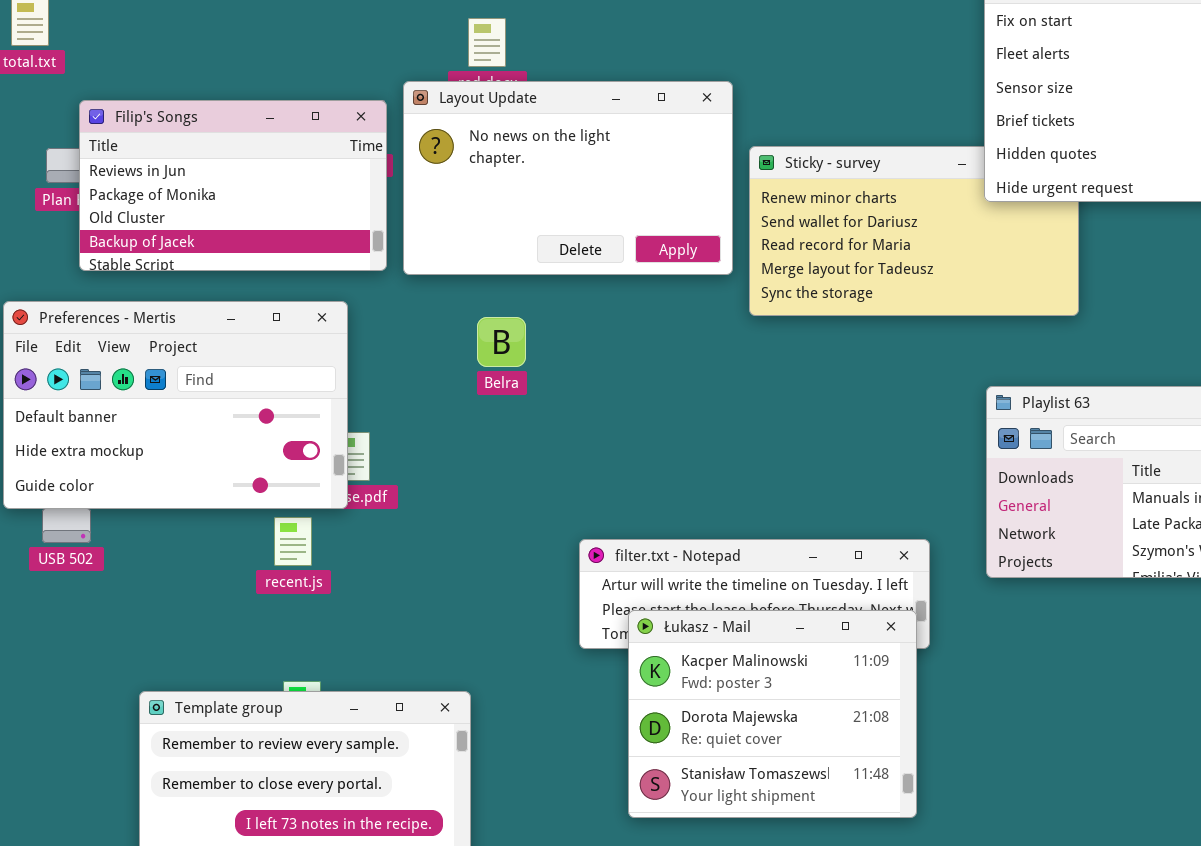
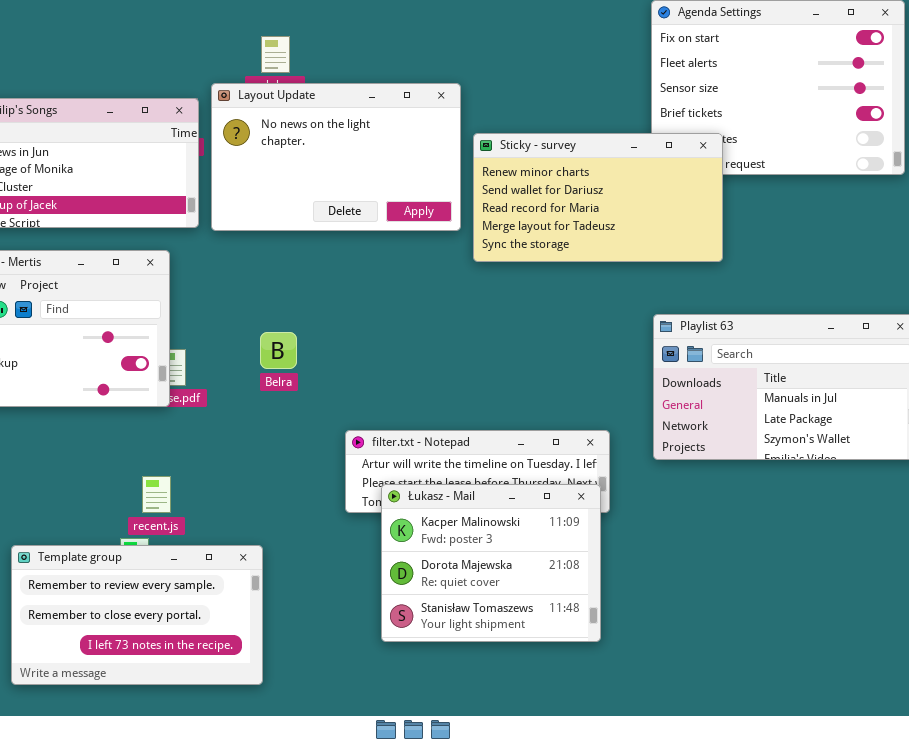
Sticky - survey: [749,146,1079,316] -> [473,133,723,262], raised
Belra: [477,317,526,367] -> [260,332,297,369], moved
recent.js: [274,517,312,566] -> [142,476,171,513], moved

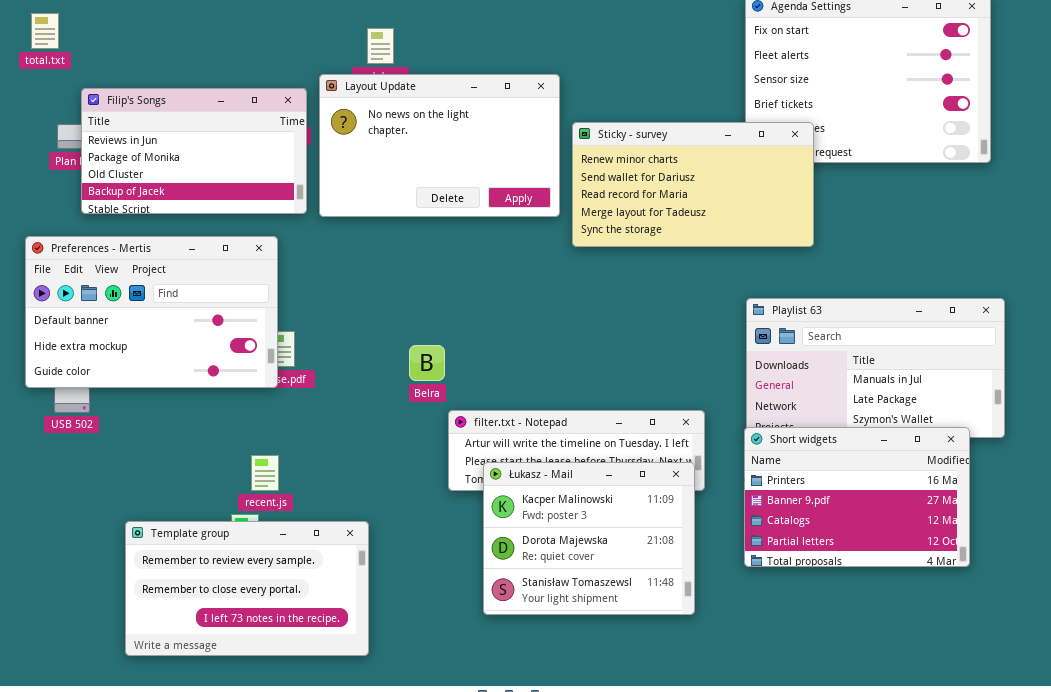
Belra: [260,332,297,369] -> [409,345,445,381], moved
Short widgets: none -> [744,427,970,567], opened

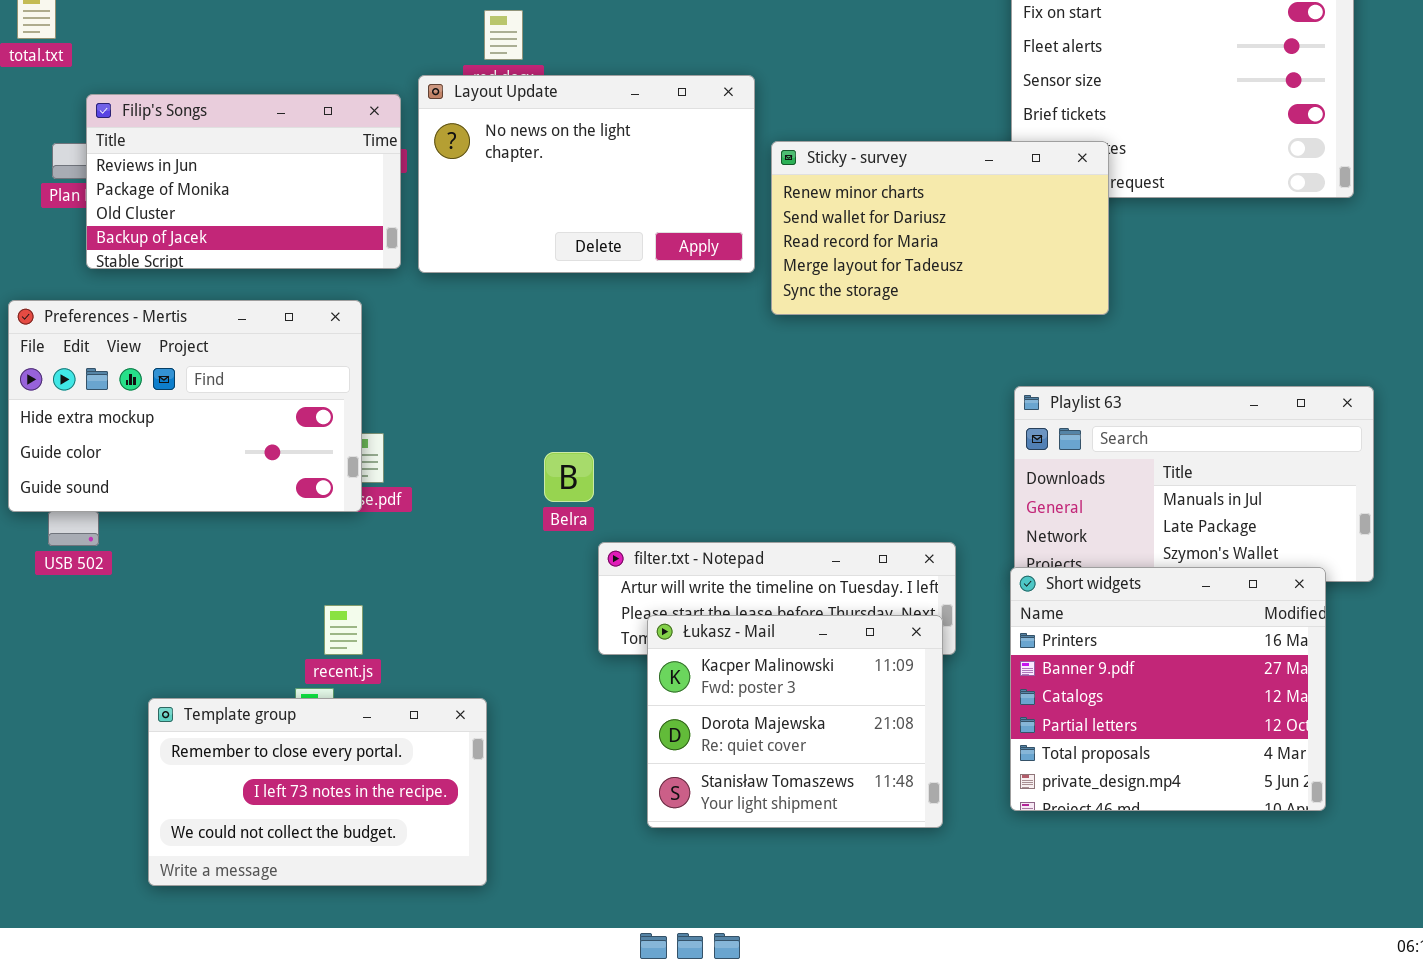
Preferences - Mertis: [25,236,278,388] -> [8,300,362,512], scrolled down 1 row
Short widgets: [744,427,970,567] -> [1010,567,1326,811], resized
Template group: [125,521,369,656] -> [148,698,487,886], scrolled down 1 row

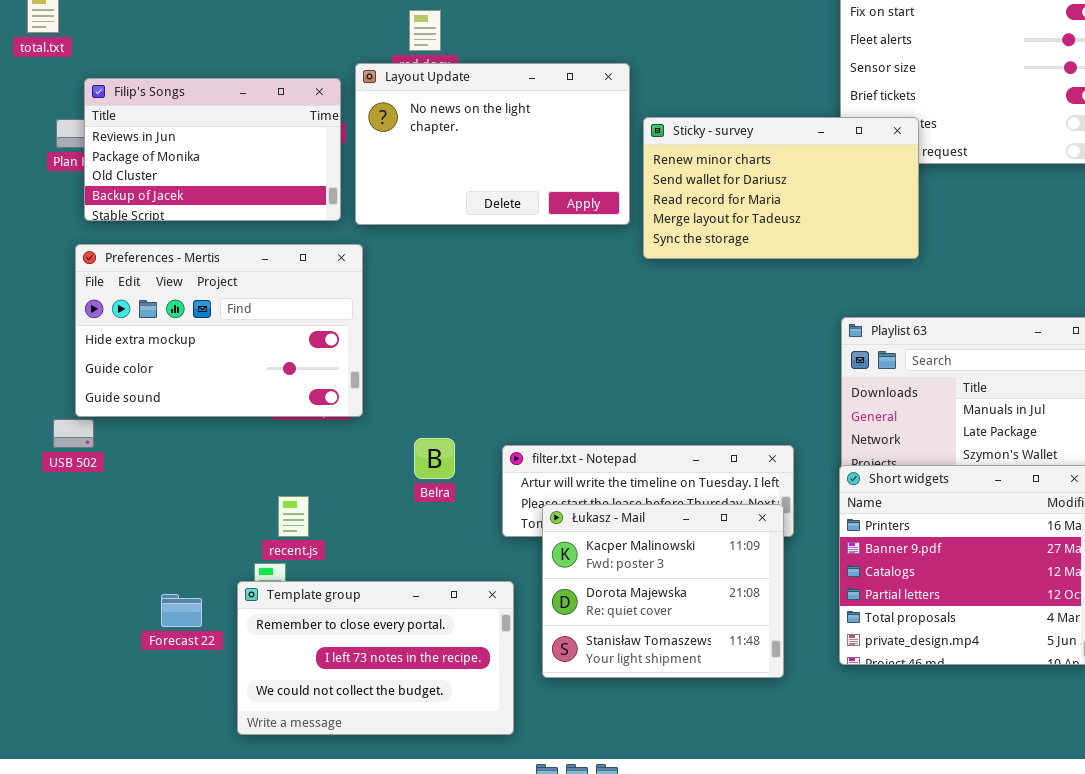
Preferences - Mertis: [8,300,362,512] -> [75,244,363,417], moved
Belra: [544,452,594,502] -> [414,438,455,479], moved
Template group: [148,698,487,886] -> [237,581,514,735], moved

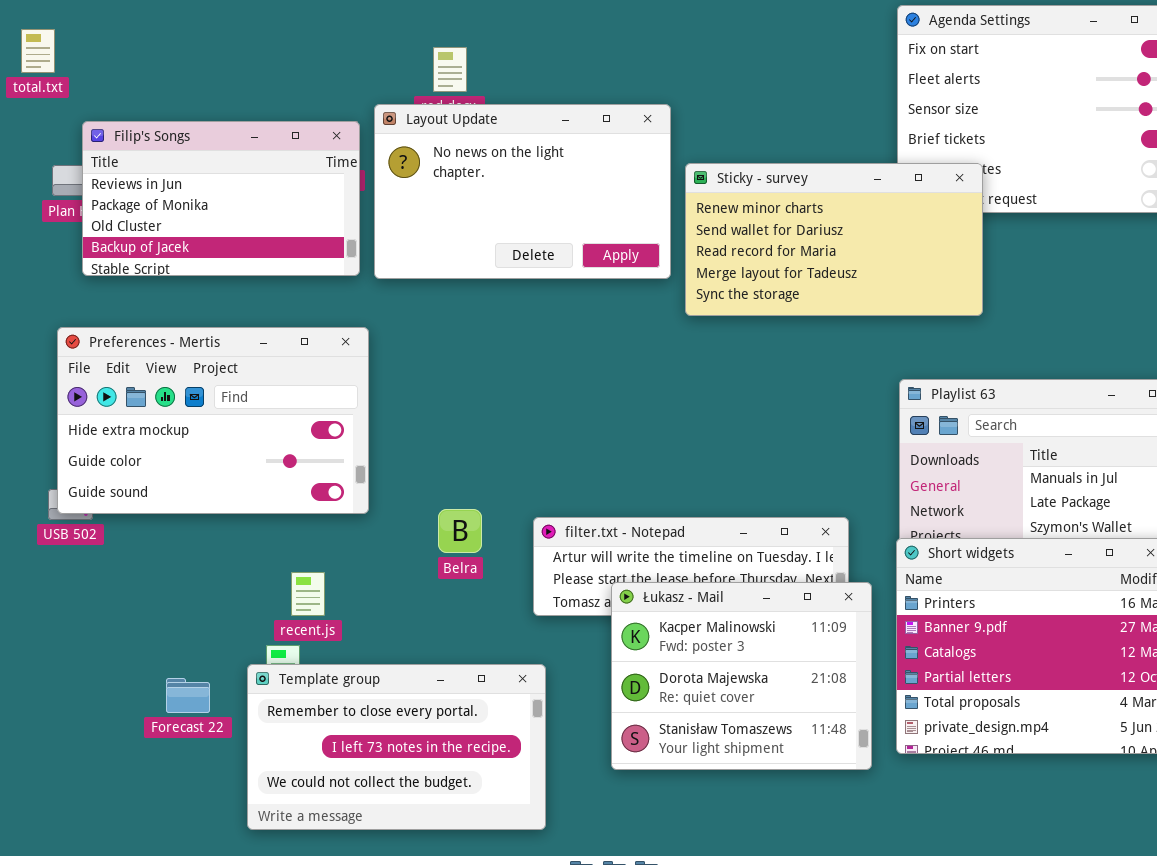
Preferences - Mertis: [75,244,363,417] -> [57,327,369,514], moved
Łukasz - Mail: [542,504,784,678] -> [611,582,872,770], moved

